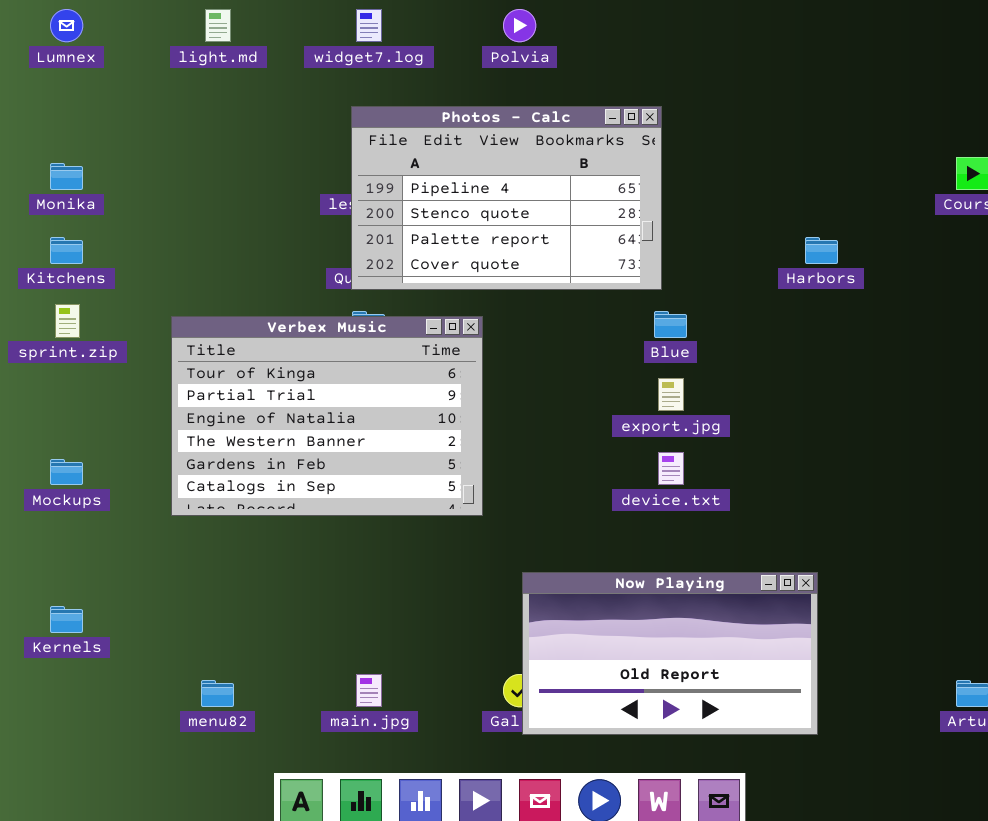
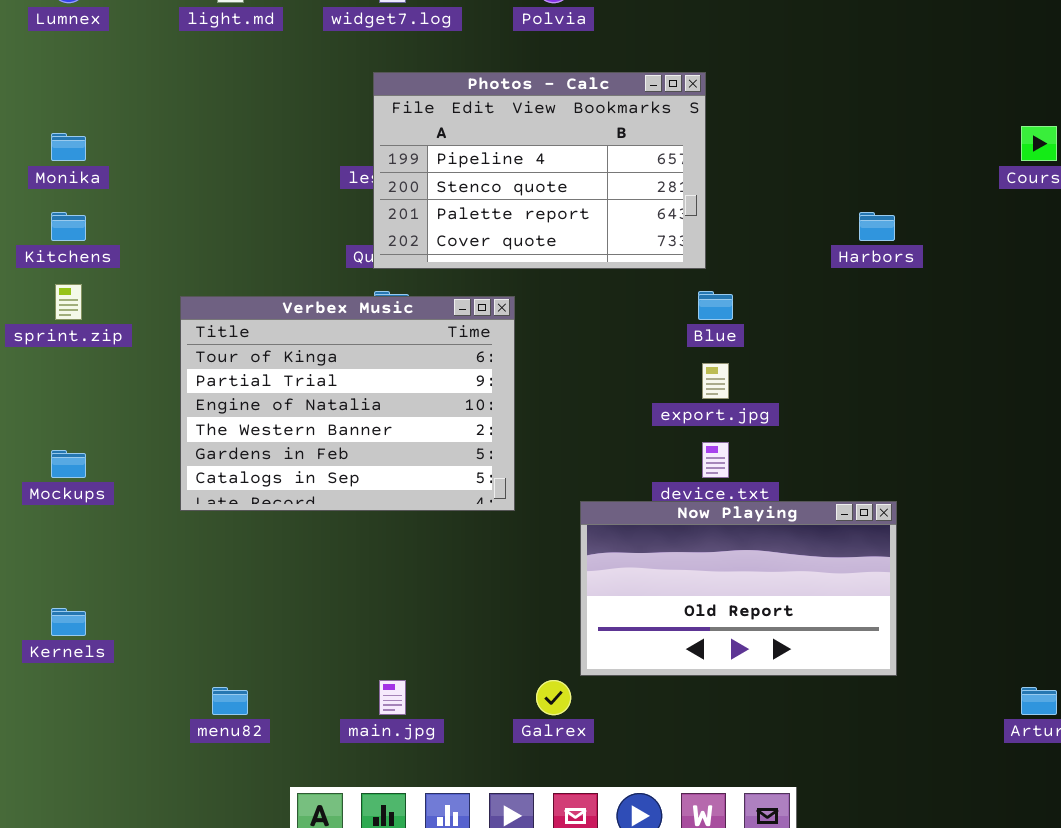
Now Playing: [522,572,818,735] -> [580,501,897,676], moved

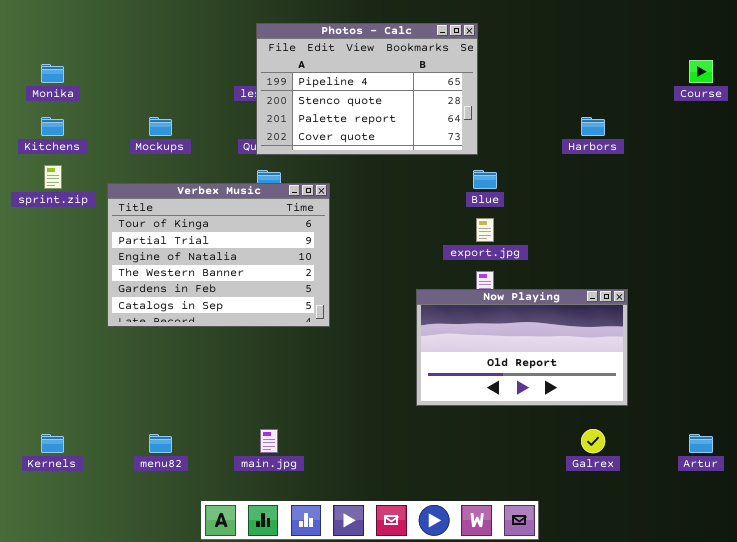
Verbex Music: [180,296,515,511] -> [107,183,330,327], moved
Mockups: [51,450,86,478] -> [149,117,172,136], moved
Now Playing: [580,501,897,676] -> [416,289,628,406], moved
Kernels: [51,608,86,636] -> [41,434,64,453], moved
Galrex: [536,680,571,715] -> [581,429,605,453], moved

